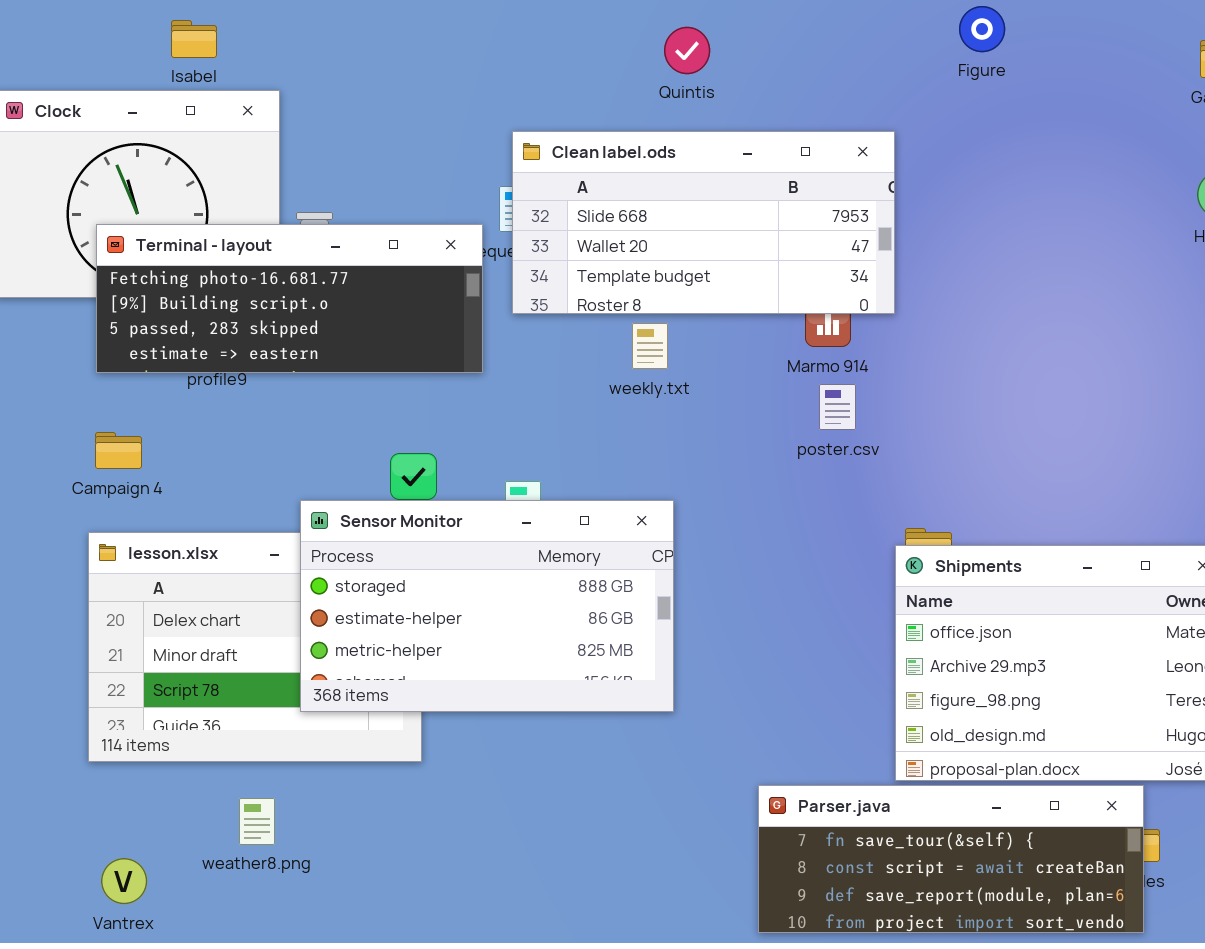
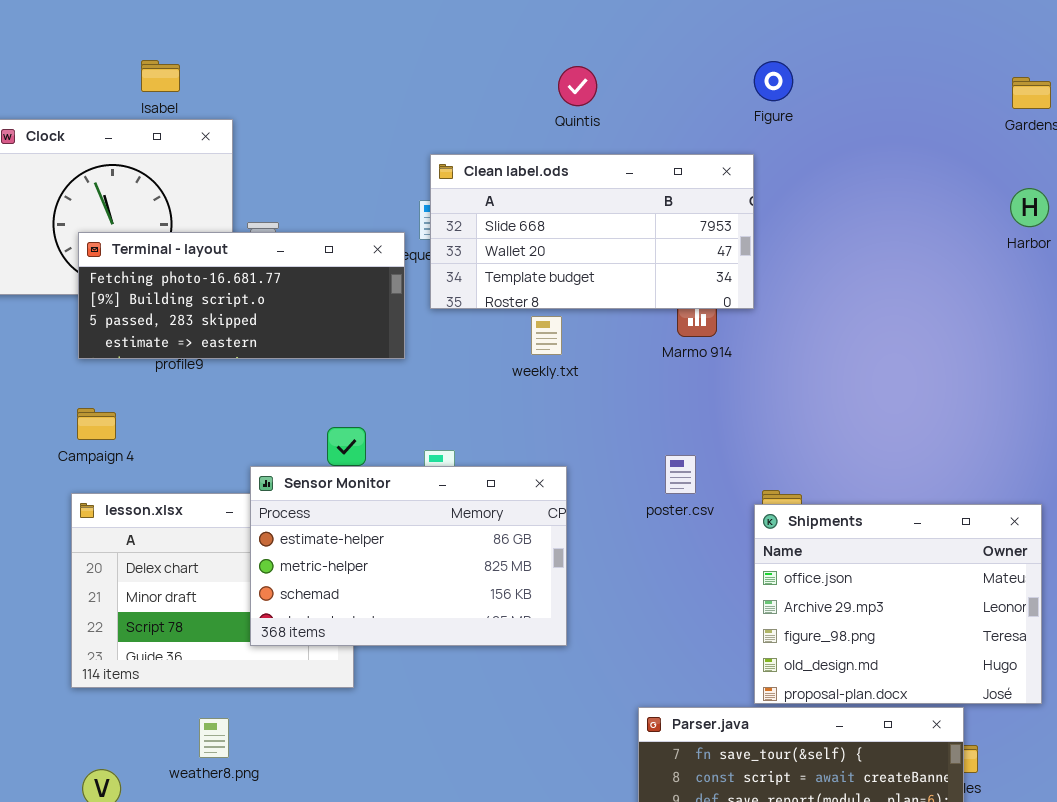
Figure: [959,6,1005,52] -> [754,61,793,101], moved
poster.csv: [819,384,856,430] -> [665,455,696,494], moved
Sensor Monitor: [300,500,674,712] -> [250,466,567,646], scrolled down 1 row

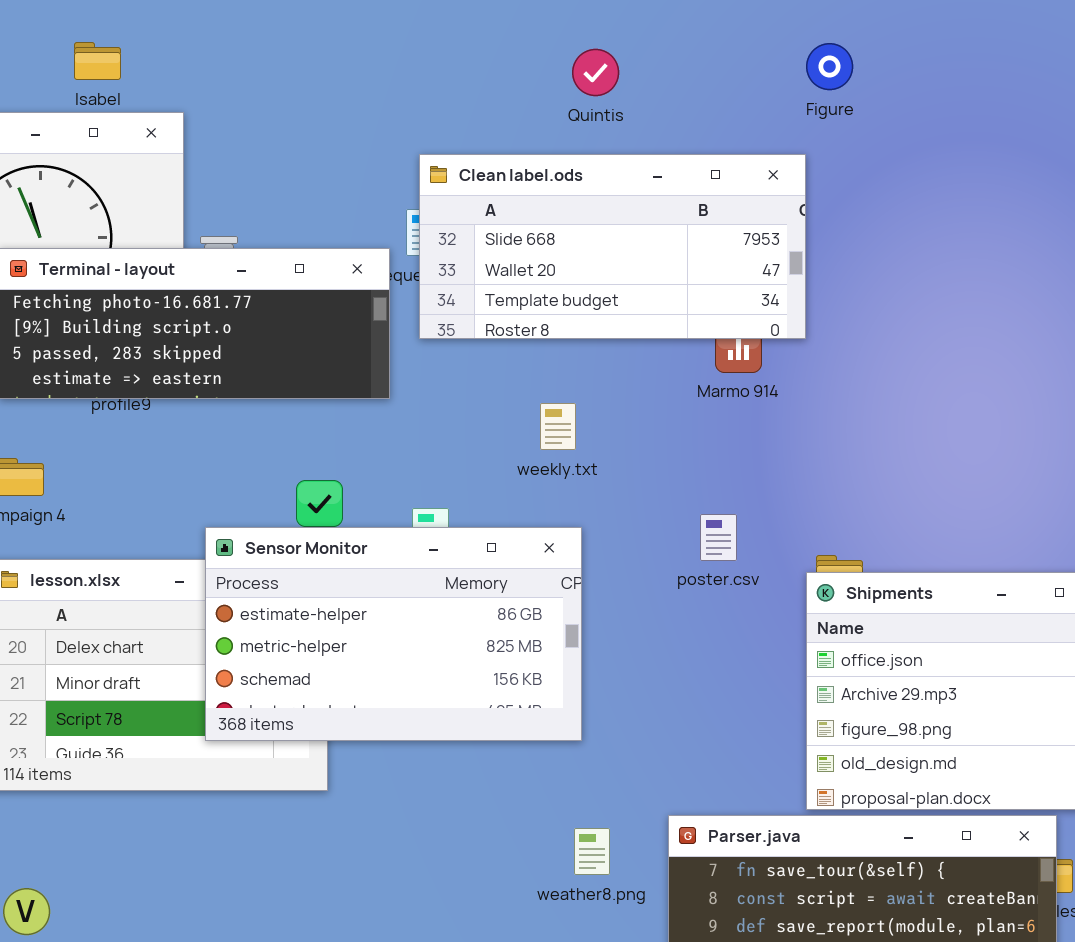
weekly.txt: [531,316,562,355] -> [540,403,576,450], moved
weather8.png: [199,718,229,758] -> [574,828,610,875], moved

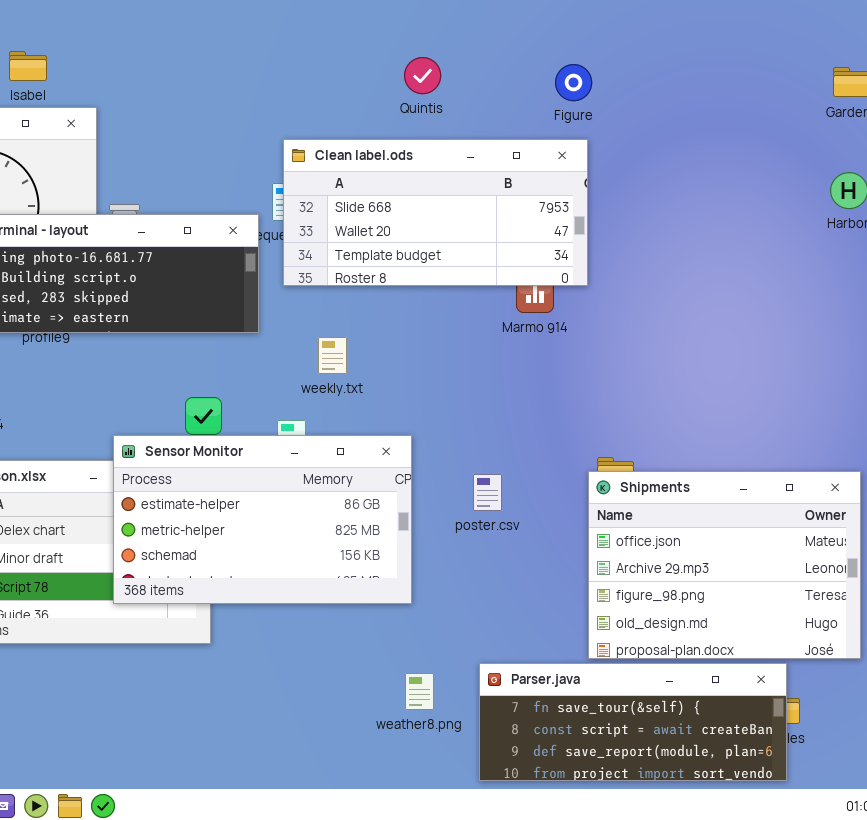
Figure: [806,43,853,90] -> [555,64,592,101], moved
weekly.txt: [540,403,576,450] -> [318,337,347,374], moved
poster.csv: [700,514,737,561] -> [473,474,502,511], moved

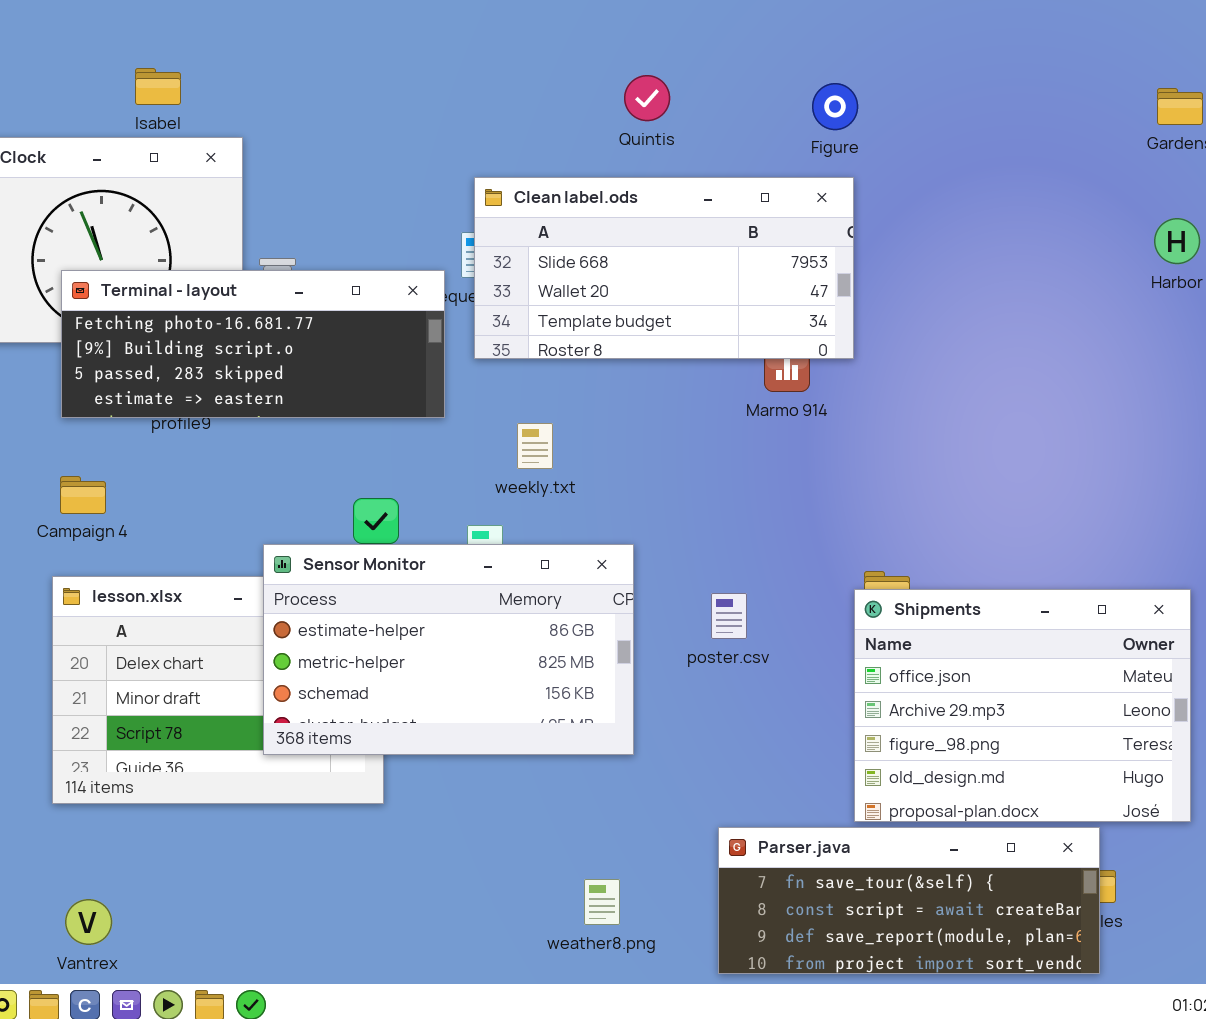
weather8.png: [405,673,434,710] -> [584,879,620,925], moved

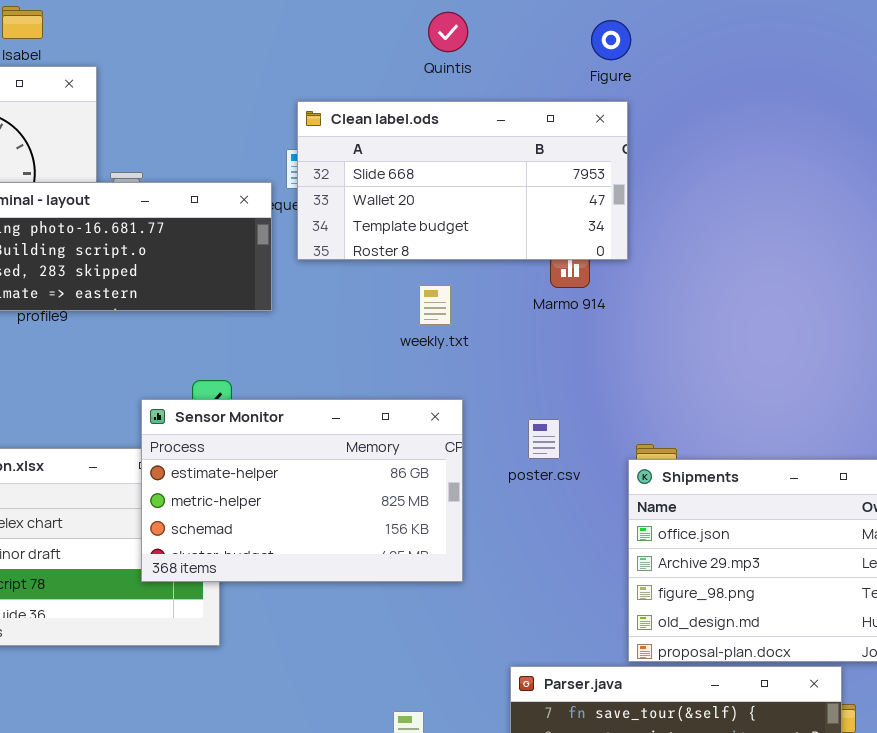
weekly.txt: [517,423,553,469] -> [419,285,451,325], moved
Sensor Monitor: [263,544,634,755] -> [141,399,463,582], moved
poster.csv: [711,593,747,639] -> [528,419,560,459], moved

